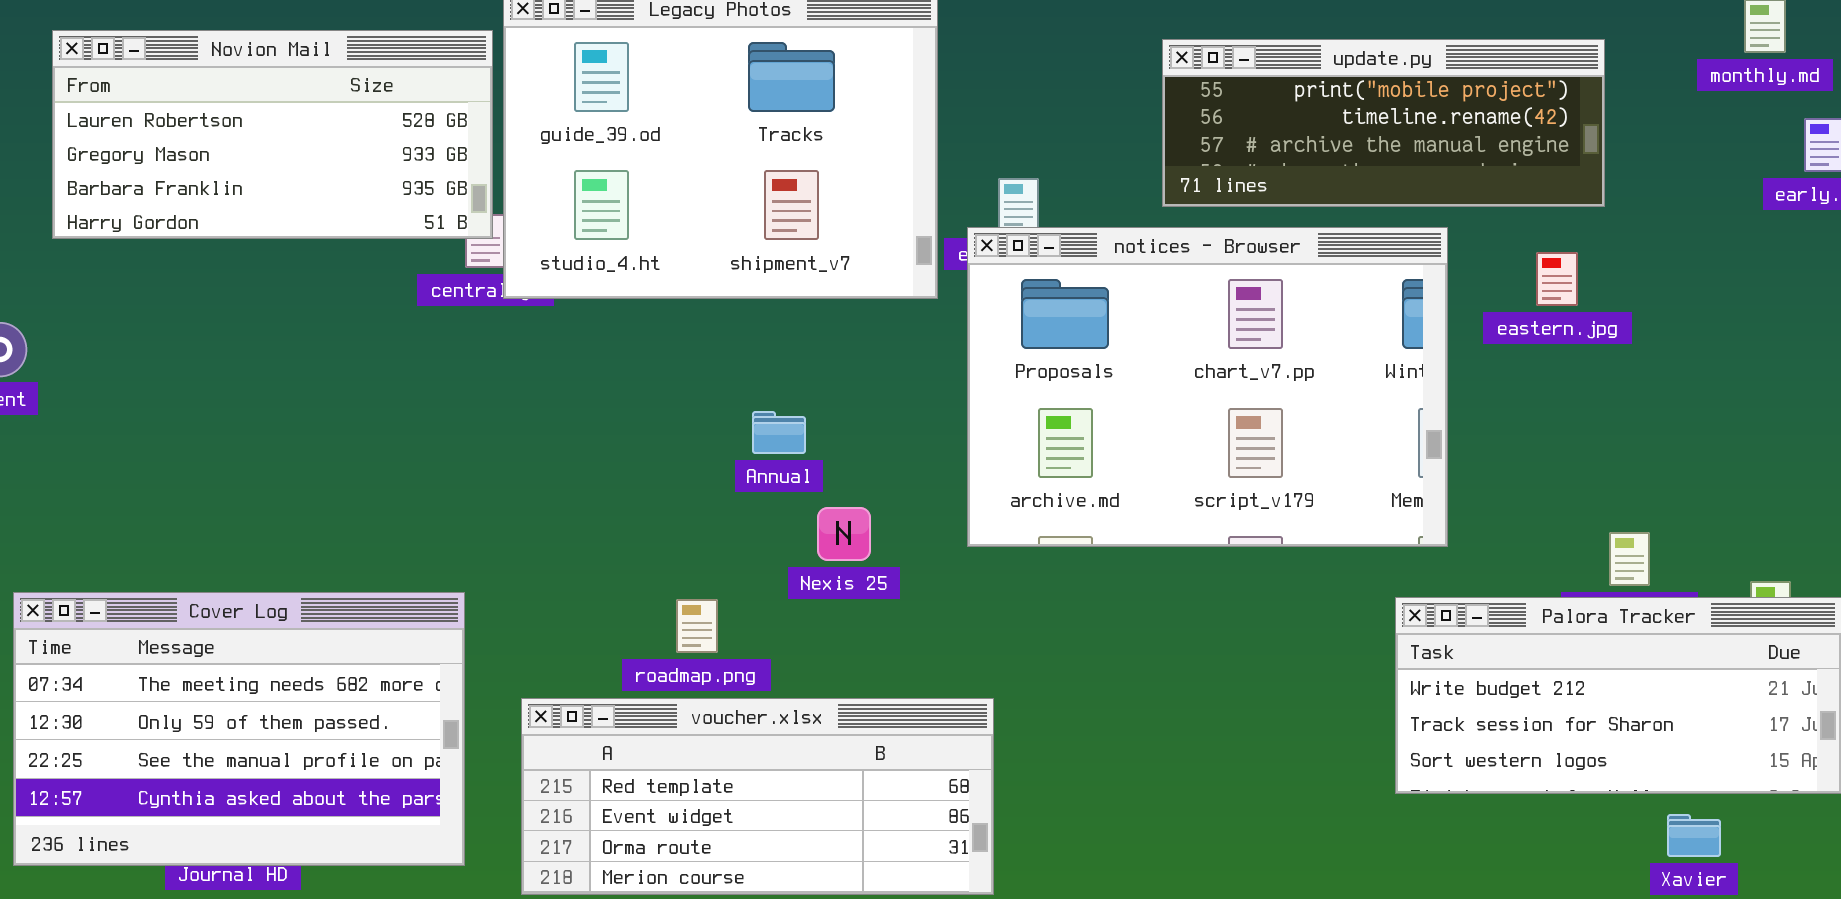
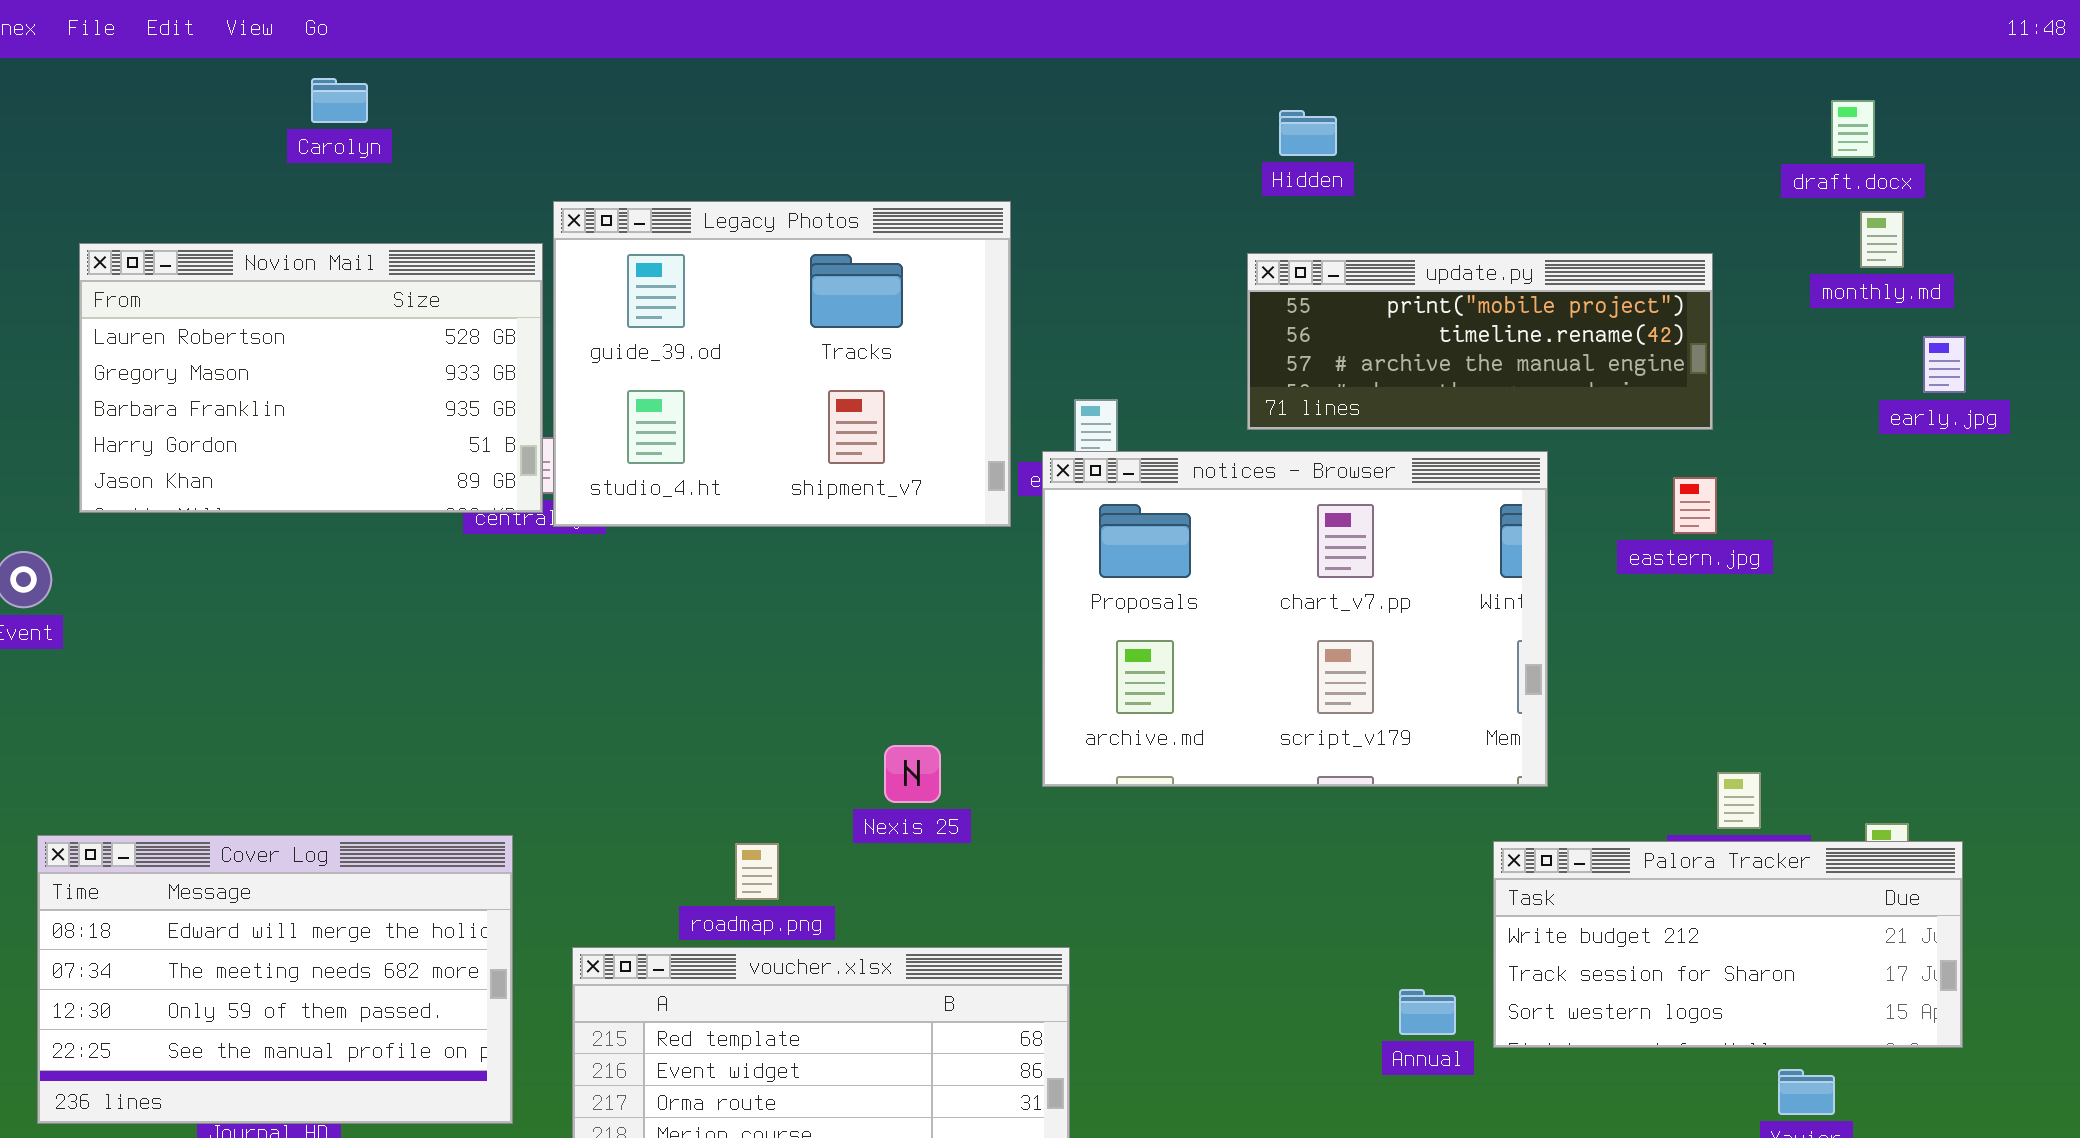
Novion Mail: [52,30,493,239] -> [79,243,543,513], resized
eastern.jpg: [1536,252,1578,306] -> [1673,477,1717,534], moved
Annual: [752,411,806,454] -> [1399,989,1456,1035], moved
Cover Log: [13,592,465,866] -> [37,835,513,1124], scrolled up 1 row

